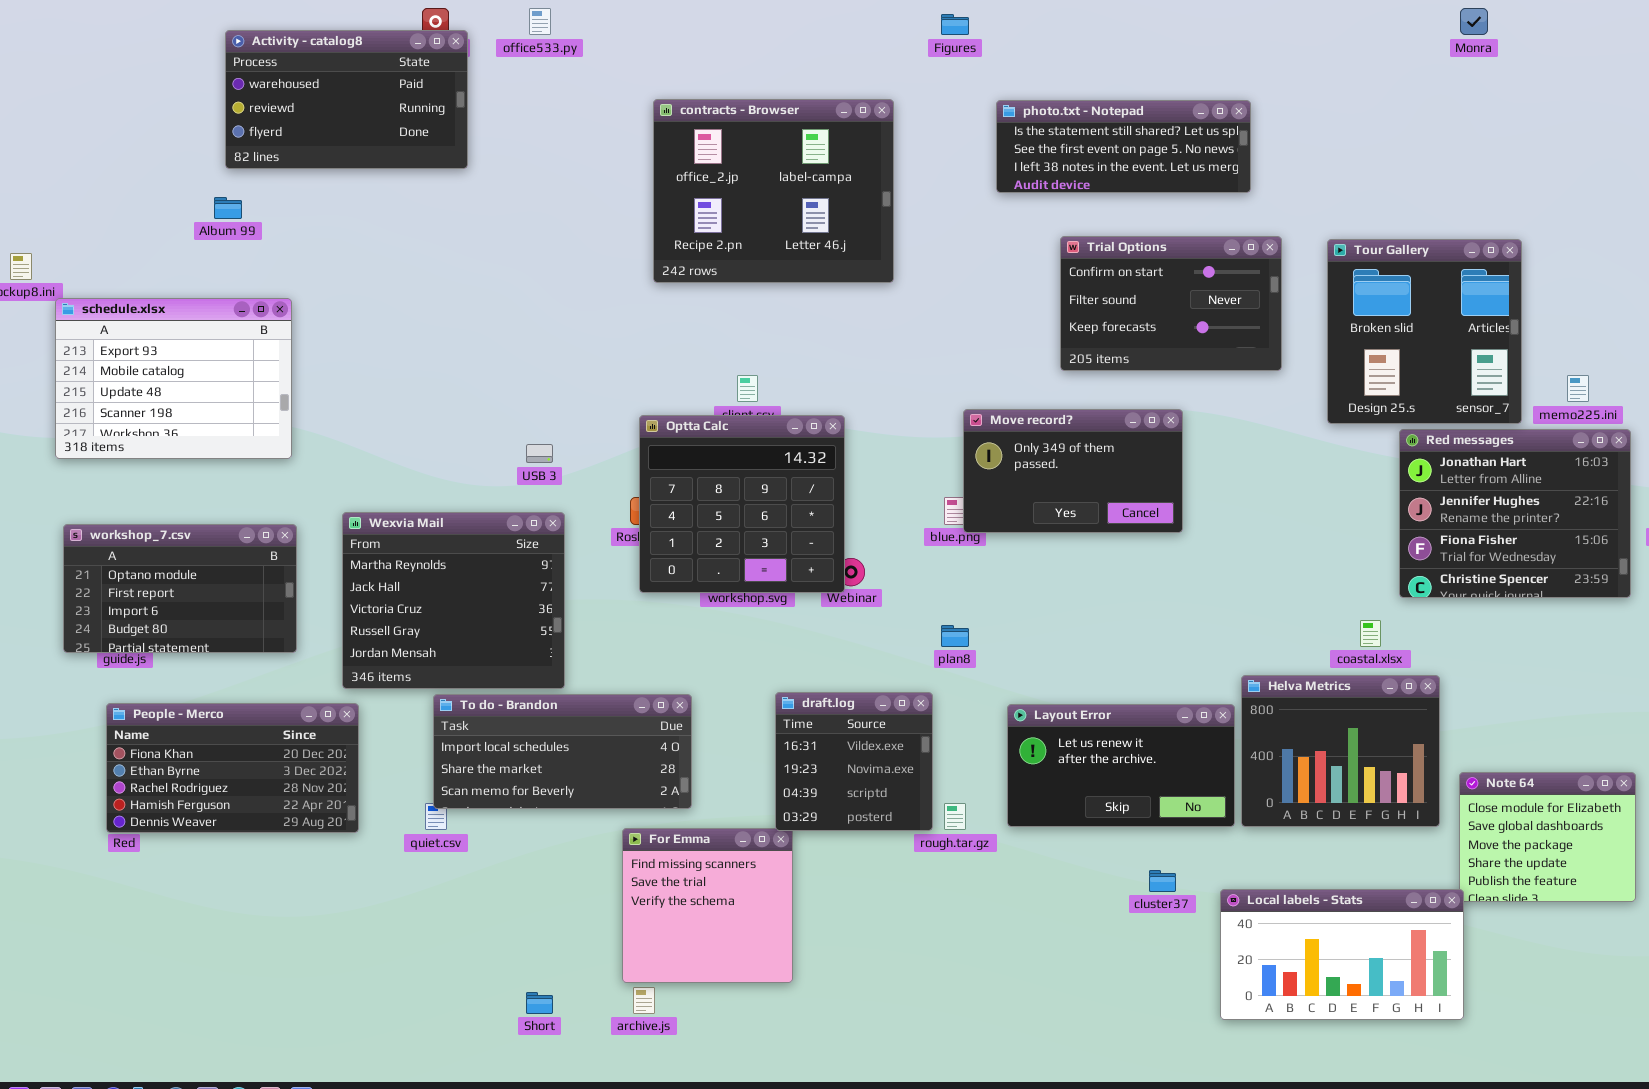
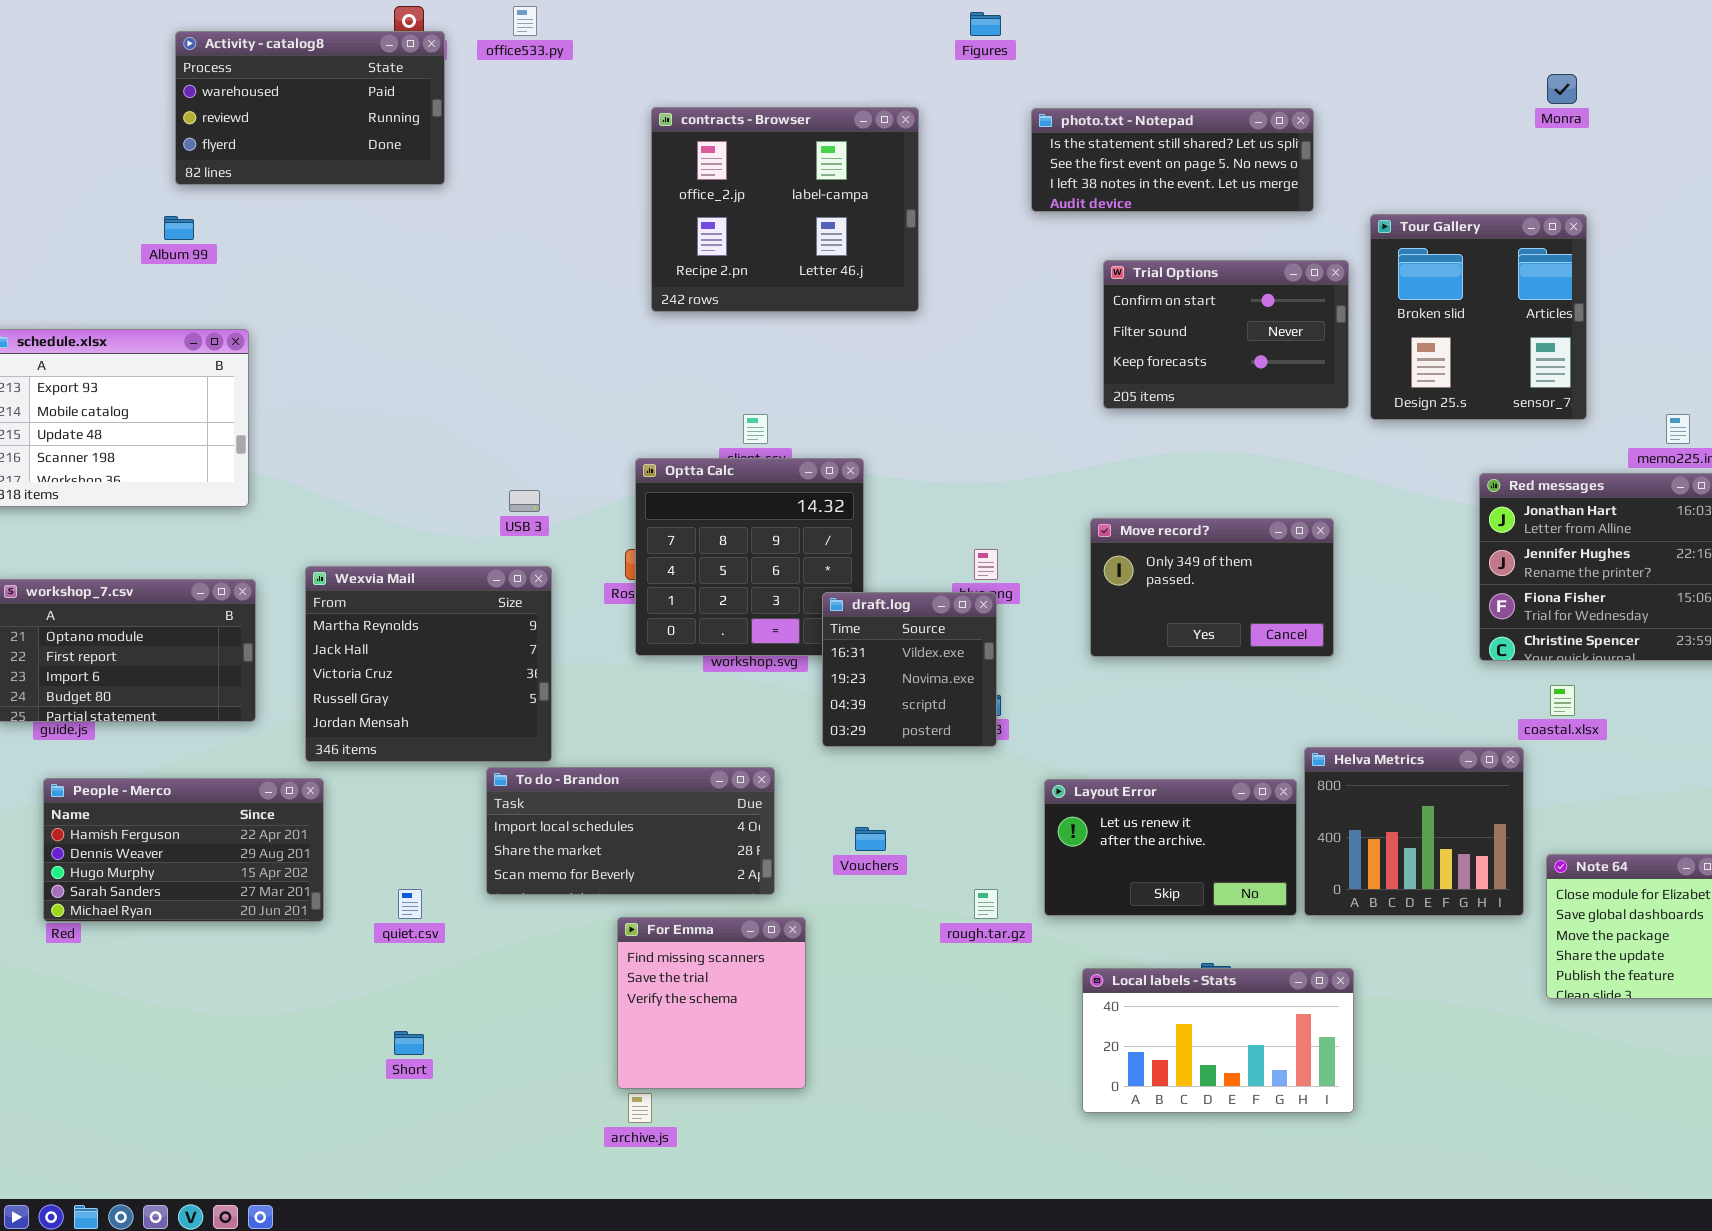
Monra: [1460,8,1488,35] -> [1547,74,1577,104], moved
Tour Gallery: [1327,239,1522,424] -> [1370,214,1587,420], moved
Move record?: [963,409,1183,533] -> [1090,518,1334,657], moved
coastal.xlsx: [1360,620,1381,647] -> [1550,685,1575,716], moved
draft.log: [775,692,933,831] -> [822,592,997,747], moved
To do - Brandon: [433,694,692,809] -> [486,767,775,895], moved
People - Merco: [106,703,359,833] -> [43,778,324,922], scrolled down 3 rows
Local labels - Stats: [1220,889,1464,1020] -> [1082,968,1354,1113], moved
Short: [526,992,553,1014] -> [394,1031,424,1055], moved

